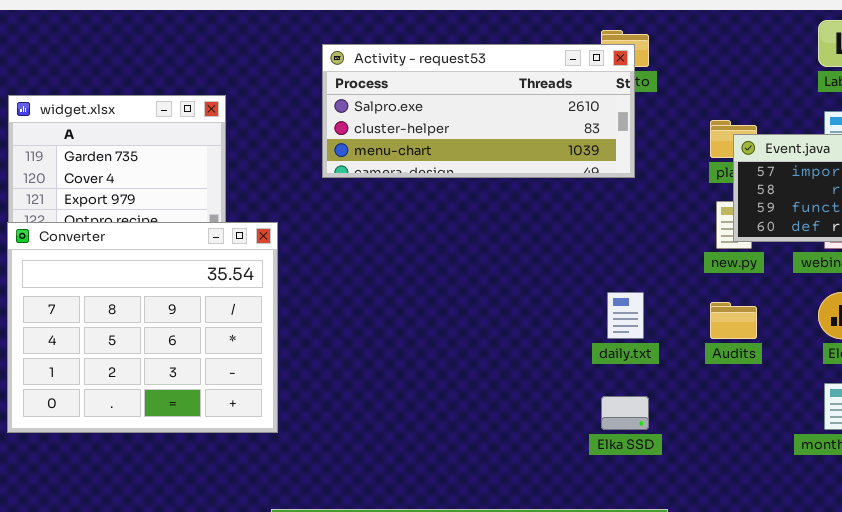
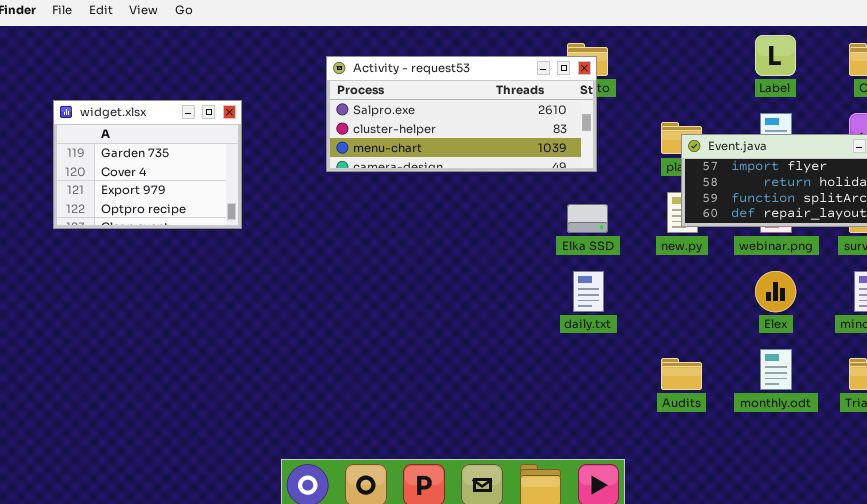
Converter: [7,222,278,433] -> none, closed
Audits: [710,302,757,339] -> [661,358,702,390], moved
Elka SSD: [601,396,649,430] -> [567,204,608,233], moved

